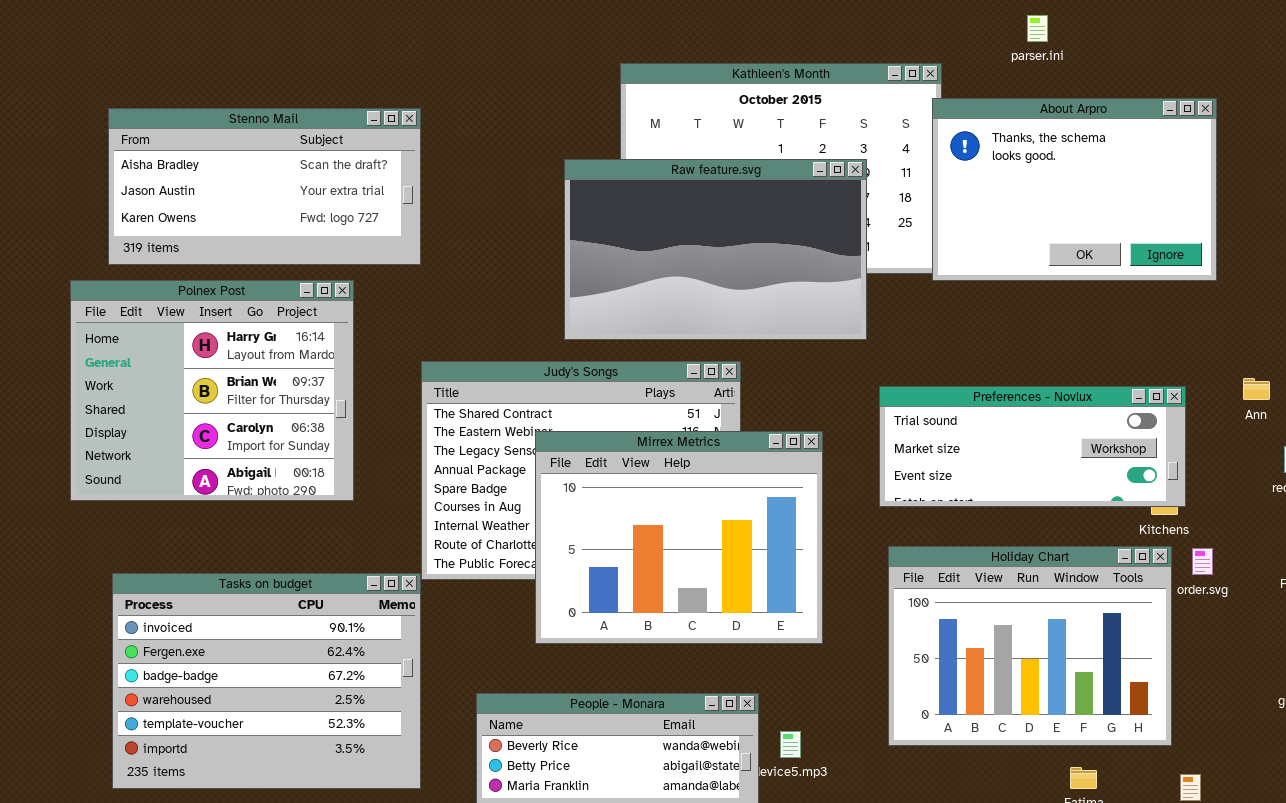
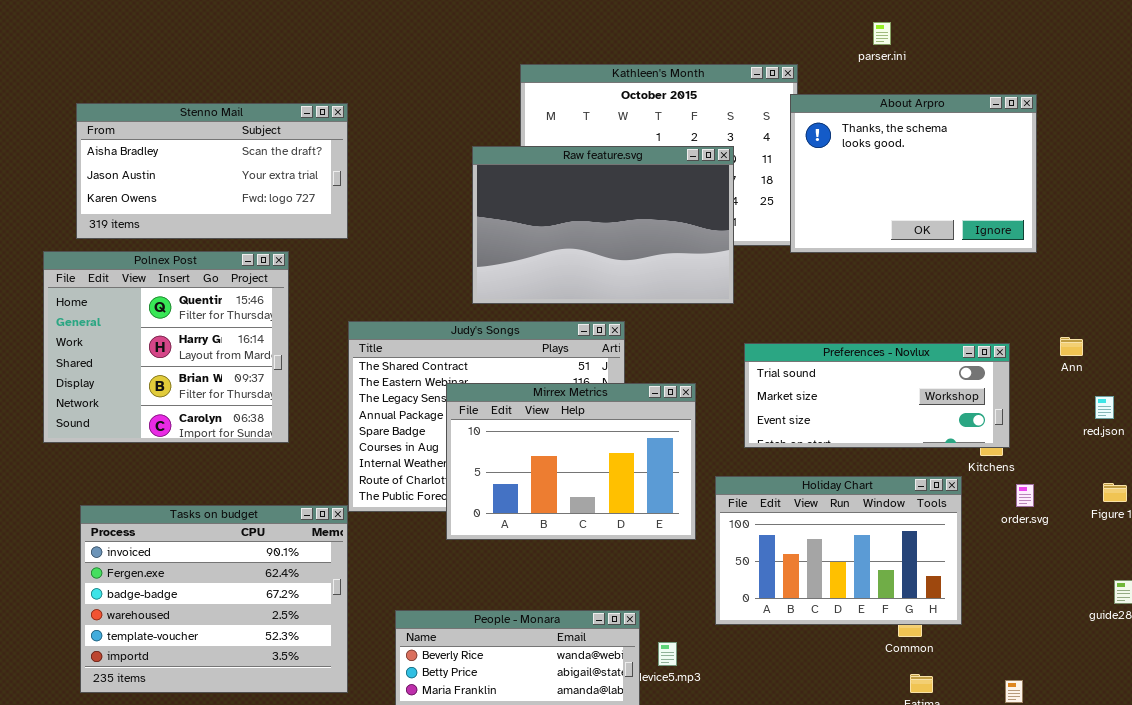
Polnex Post: [70,280,354,501] -> [43,251,289,443], scrolled up 1 row
Mirrex Metrics: [535,431,823,644] -> [446,383,696,540], resized
Holiday Chart: [888,546,1172,746] -> [715,476,962,625], moved, resized

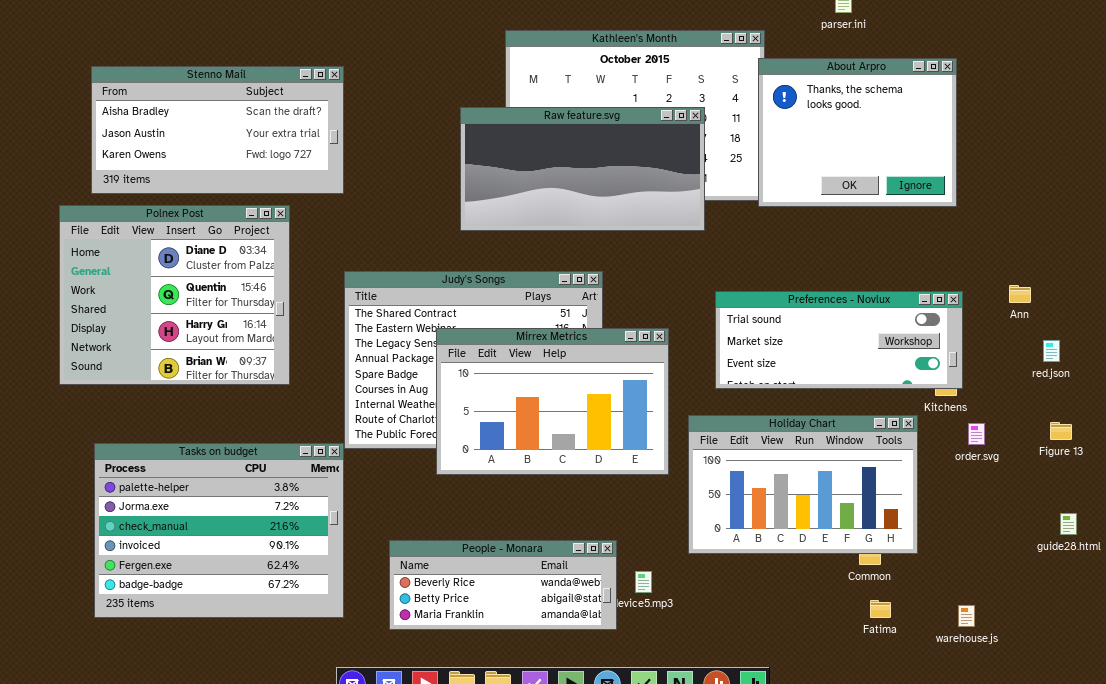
About Arpro: [790,94,1037,253] -> [758,58,957,207], resized
Raw feature.svg: [472,146,734,304] -> [460,107,705,231], resized
Polnex Post: [43,251,289,443] -> [59,205,290,385], scrolled up 1 row
Tasks on budget: [80,505,348,693] -> [94,443,344,618], scrolled up 3 rows

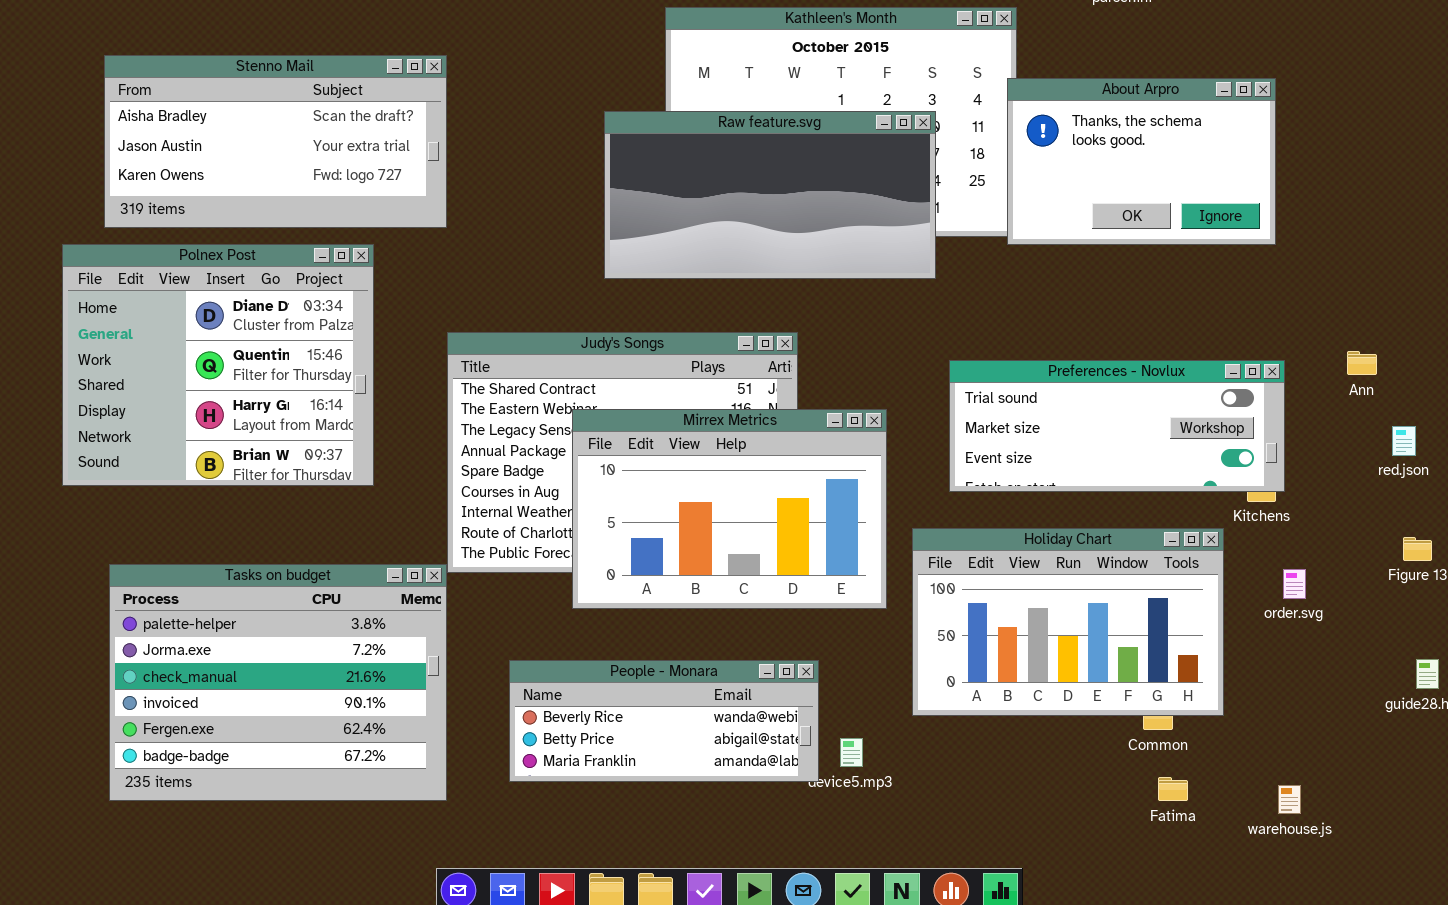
About Arpro: [758,58,957,207] -> [1007,78,1276,245], resized
order.svg: [968,423,985,445] -> [1283,569,1306,599], moved
People - Monara: [389,540,617,630] -> [509,660,819,782], moved

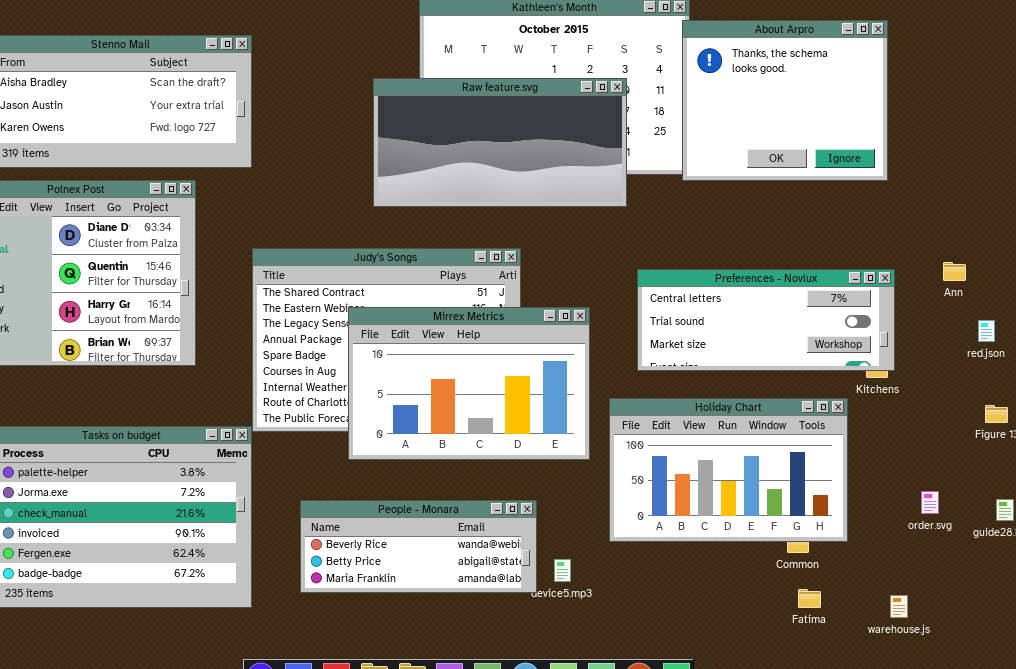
About Arpro: [1007,78,1276,245] -> [682,20,888,181], resized
Preferences - Novlux: [949,360,1285,492] -> [637,269,895,371], scrolled up 1 row
order.svg: [1283,569,1306,599] -> [921,491,939,514], moved

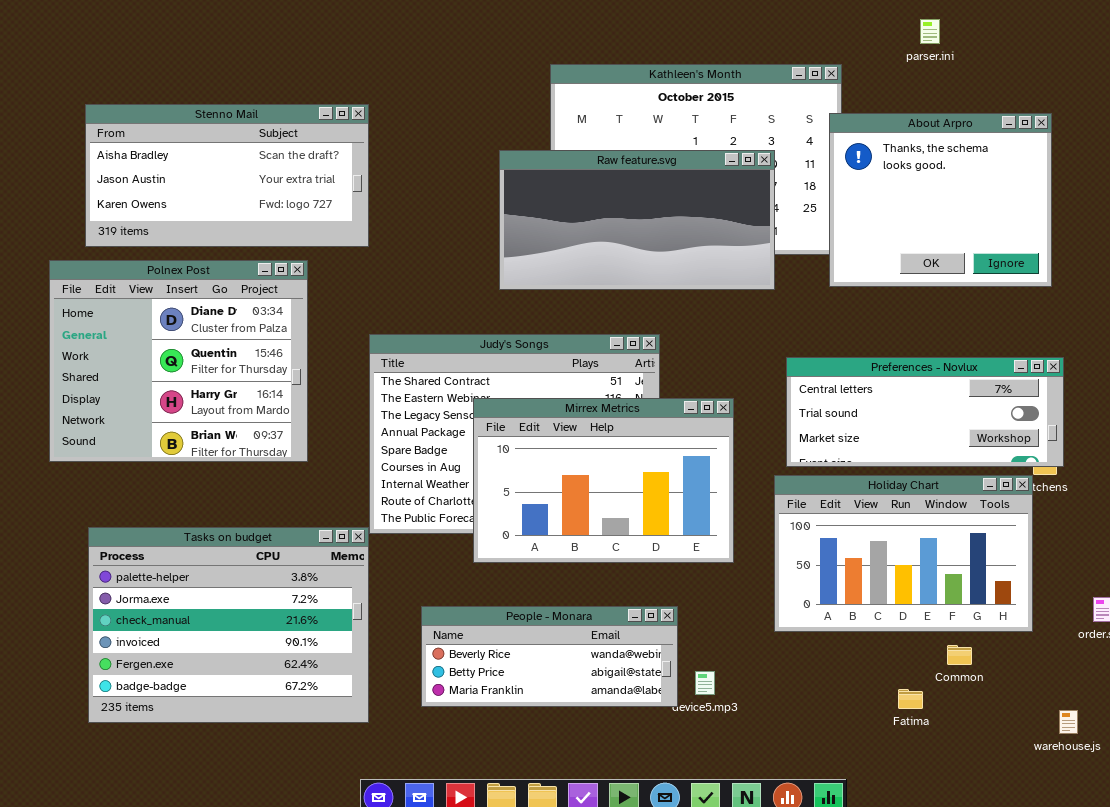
About Arpro: [682,20,888,181] -> [829,113,1052,287], moved
Holiday Chart: [609,398,848,542] -> [774,475,1033,632], moved
Fatima: [798,589,821,608] -> [898,689,923,709], moved

